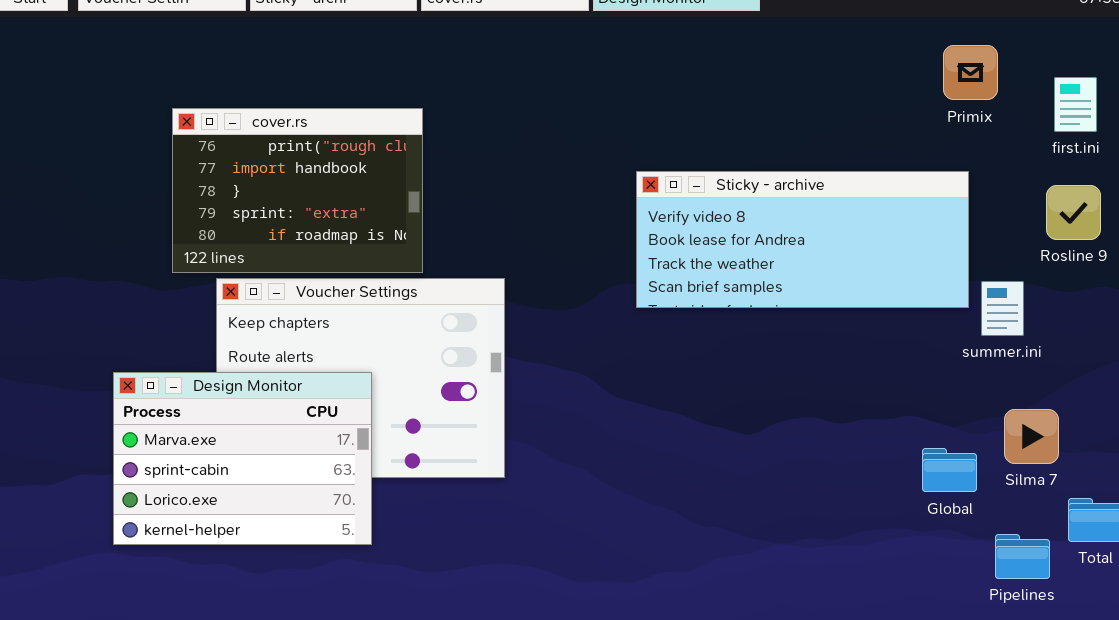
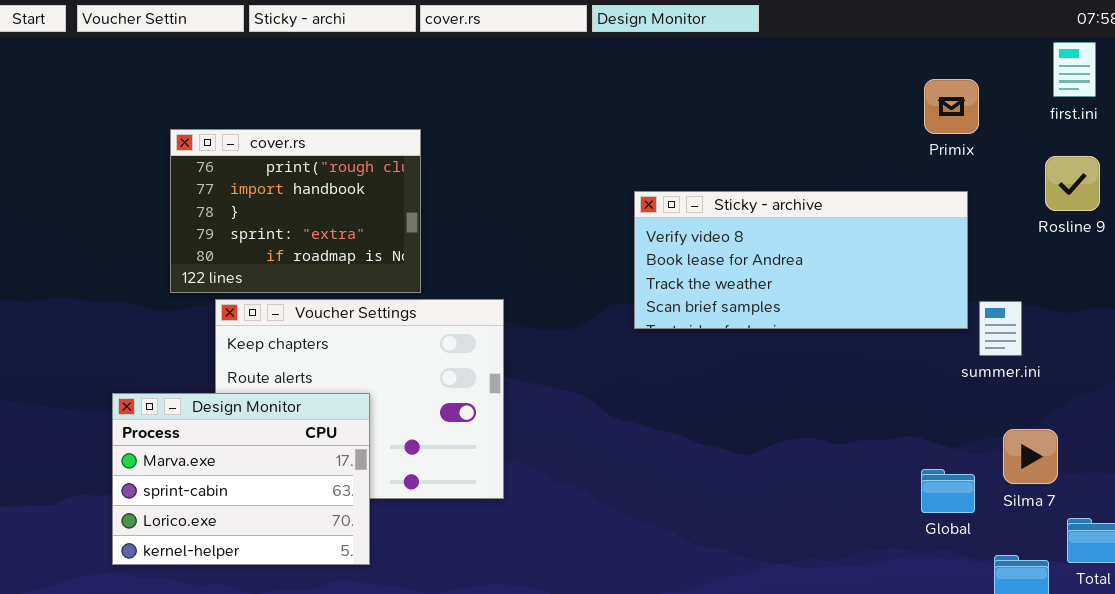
Primix: [943,45,998,100] -> [924,79,979,134], moved
first.ini: [1054,77,1097,132] -> [1053,42,1096,97], moved
Rosline 9: [1046,185,1101,240] -> [1045,156,1100,211], moved

